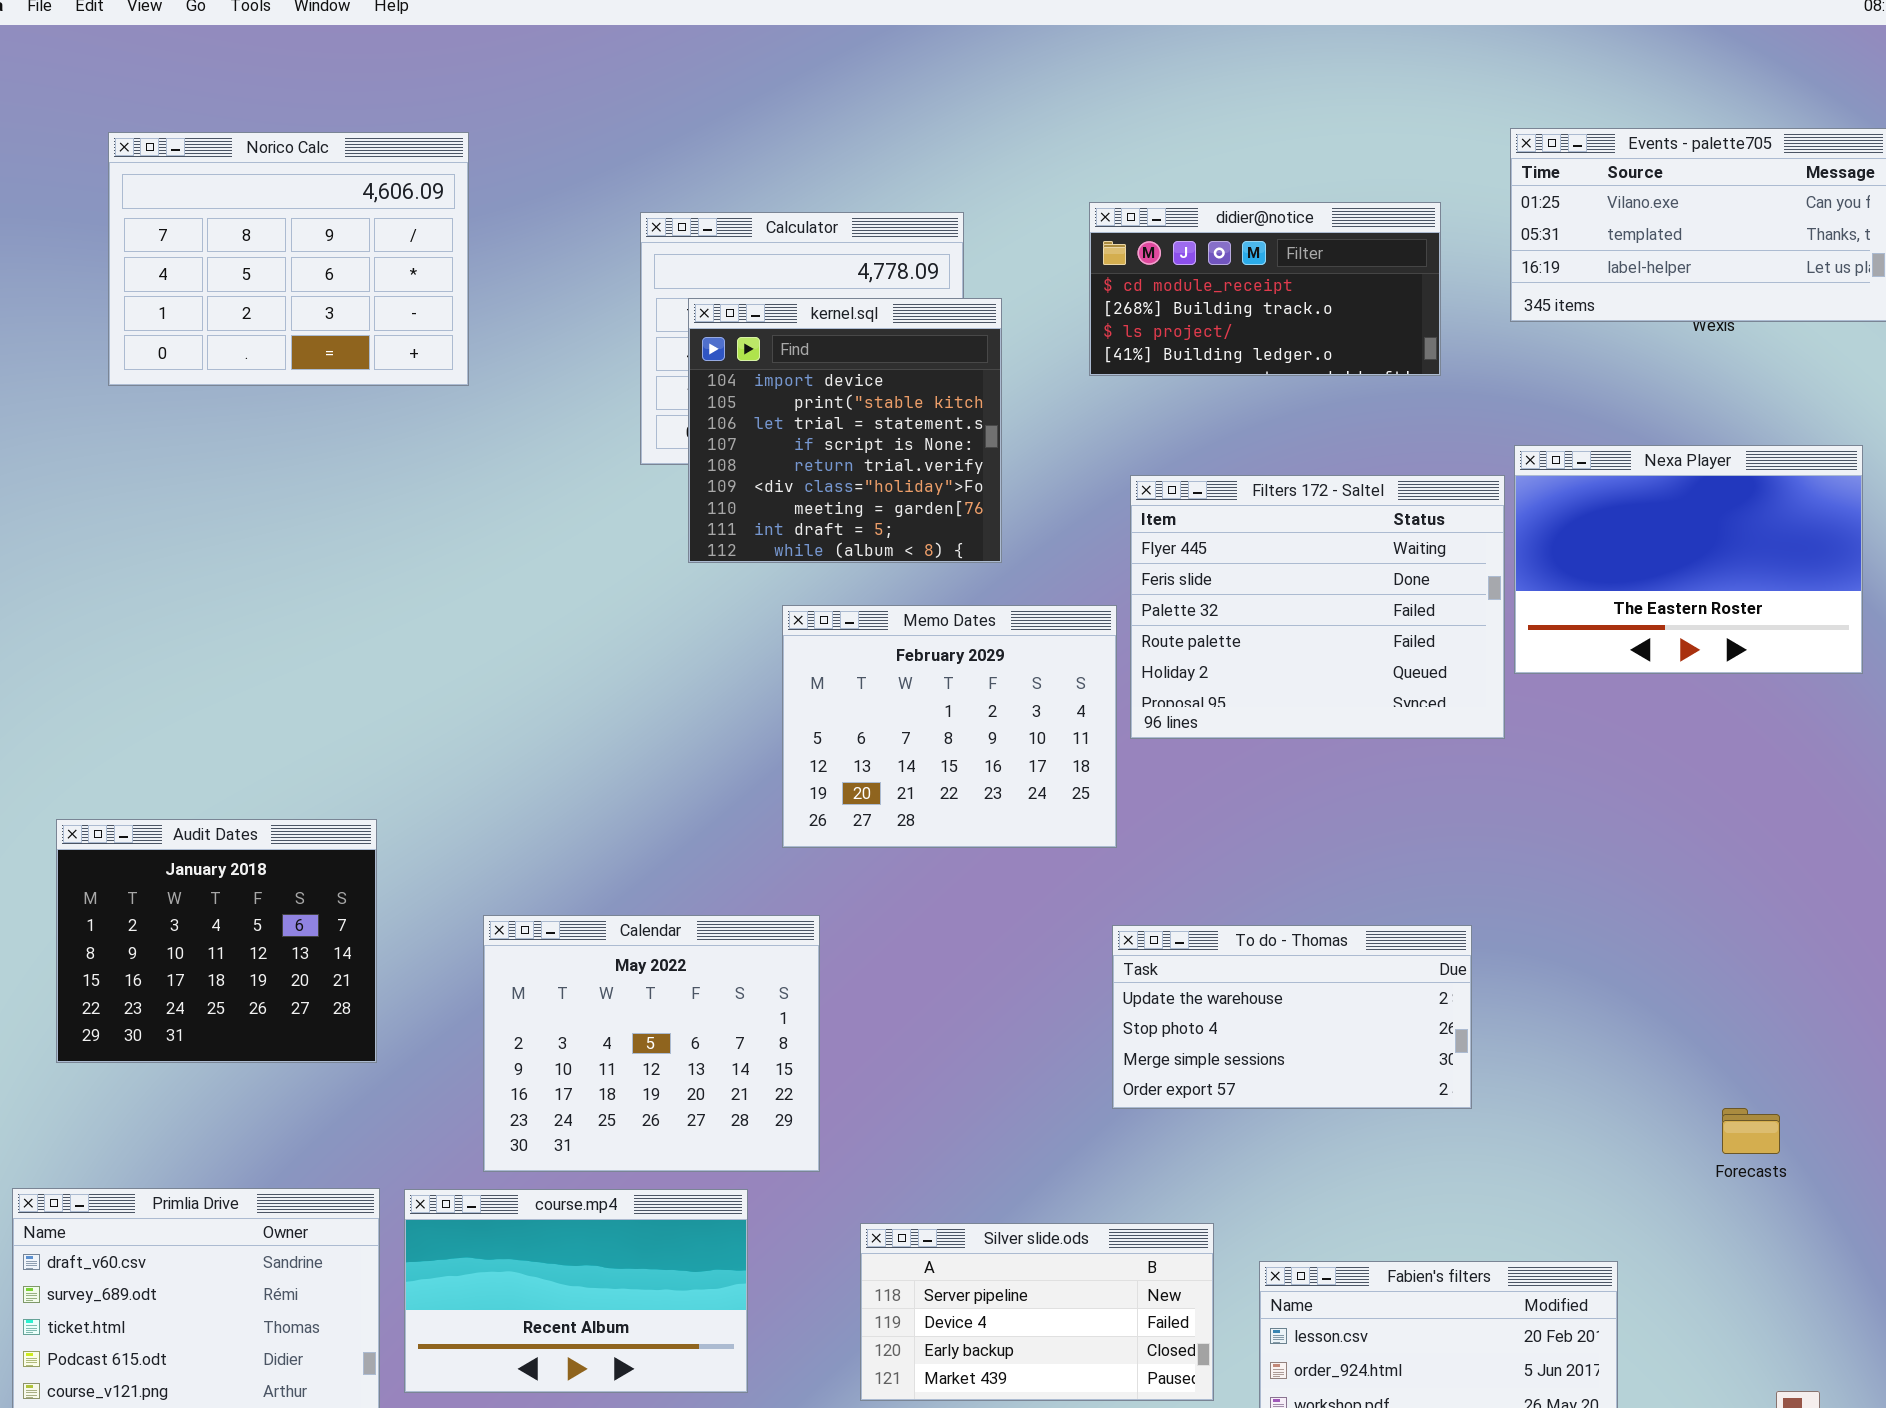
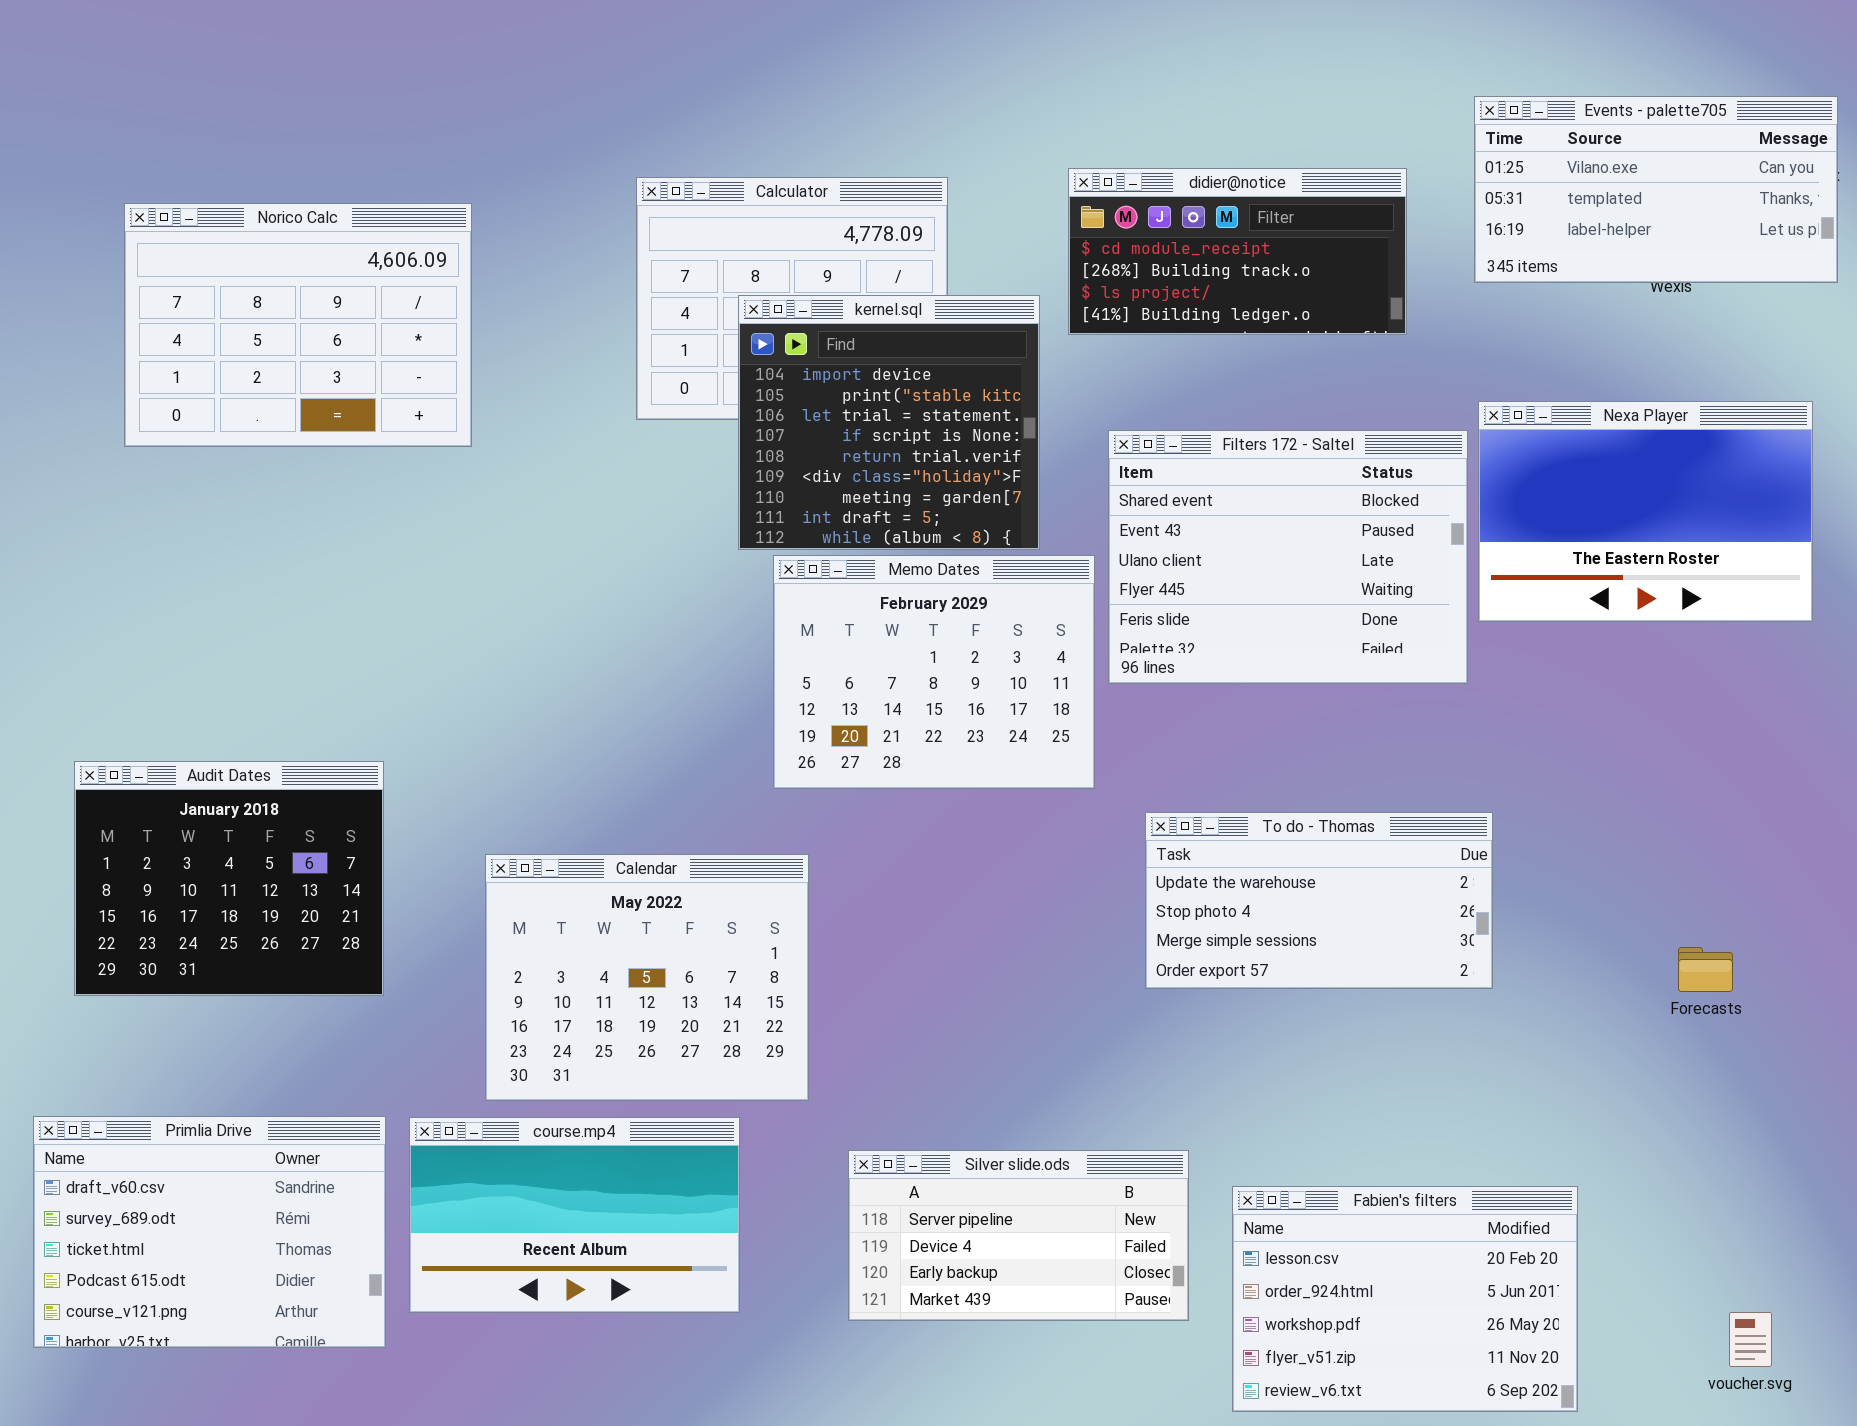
Norico Calc: [108,132,469,386] -> [124,203,472,447], moved
kernel.sql: [688,298,1002,563] -> [738,295,1040,550], moved
Filters 172 - Saltel: [1130,475,1505,739] -> [1108,430,1468,684], scrolled up 3 rows
To do - Thomas: [1112,925,1472,1109] -> [1145,812,1493,989], moved
Forecasts: [1722,1108,1780,1154] -> [1678,947,1733,992], moved

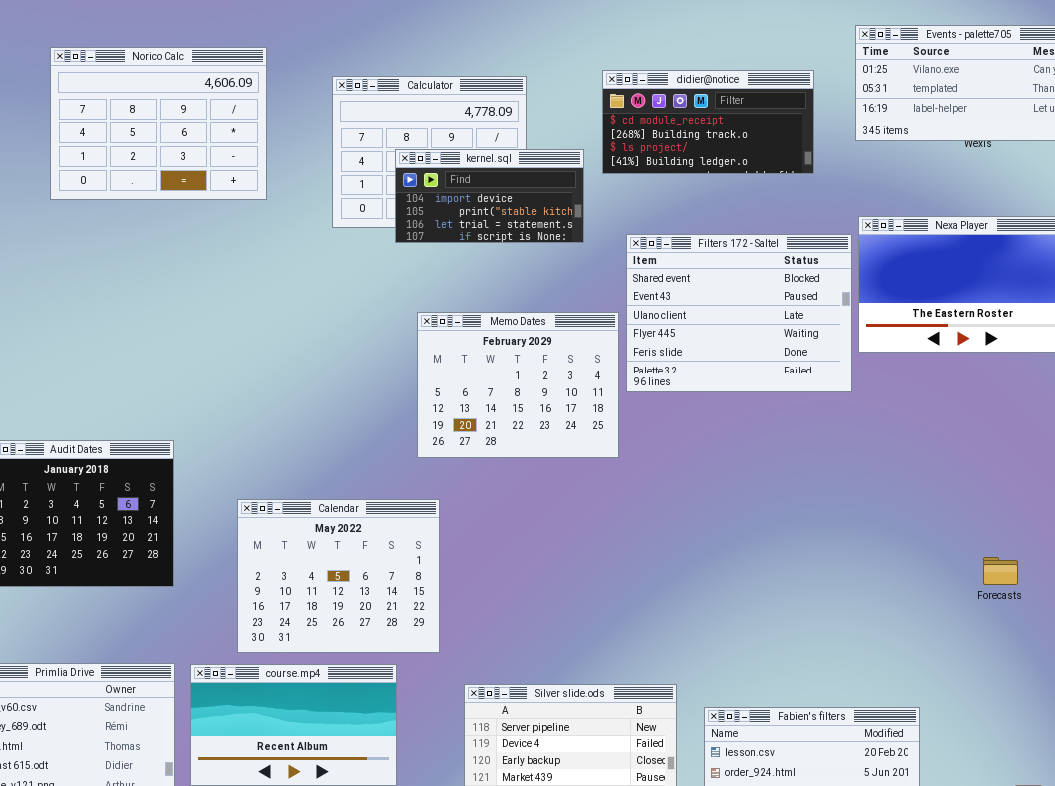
Norico Calc: [124,203,472,447] -> [50,47,267,200], moved
kernel.sql: [738,295,1040,550] -> [395,149,584,243], resized
To do - Thomas: [1145,812,1493,989] -> none, closed

